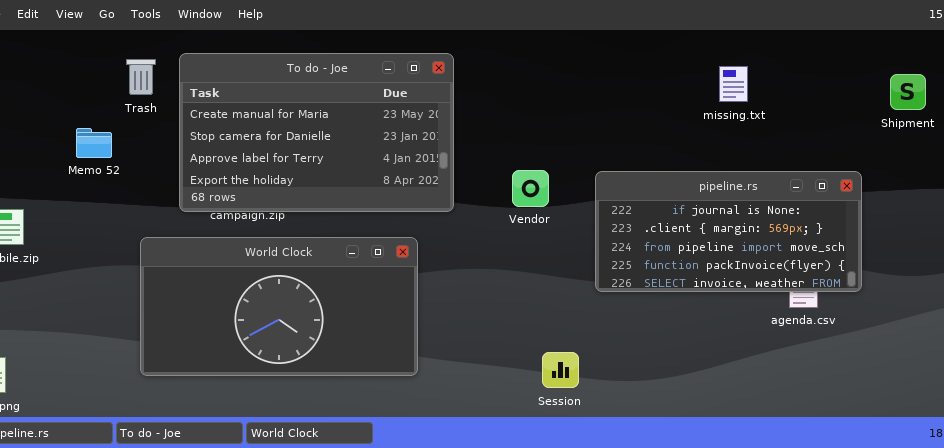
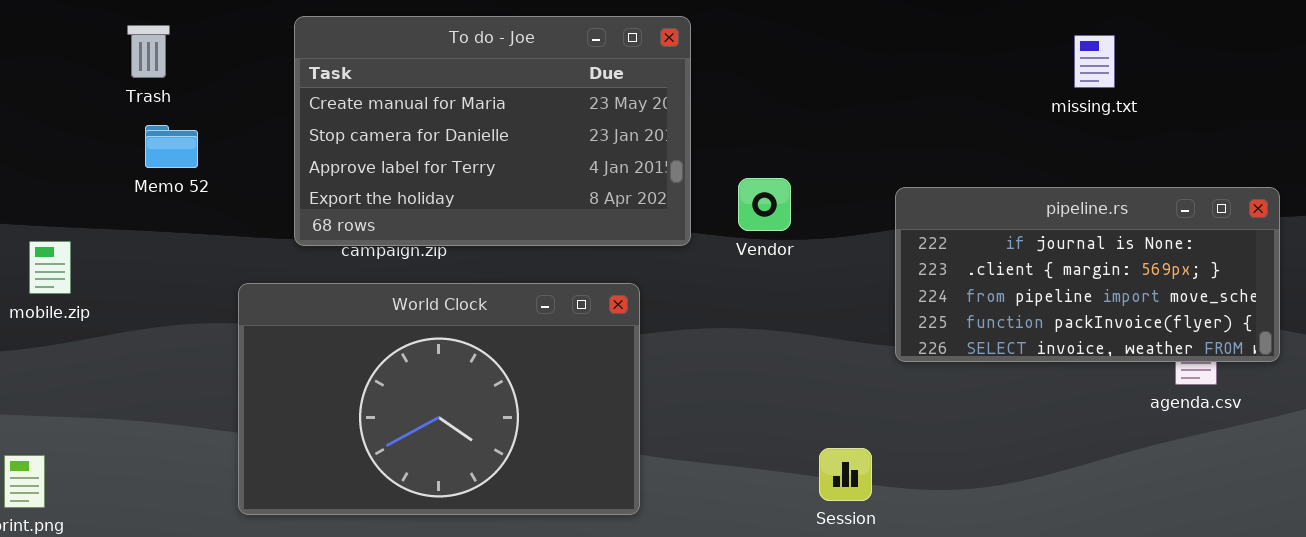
Trash: [126,59,156,95] -> [127,25,170,78], moved
Vendor: [512,170,549,207] -> [738,178,791,231], moved
World Clock: [140,237,418,376] -> [238,283,640,515], resized

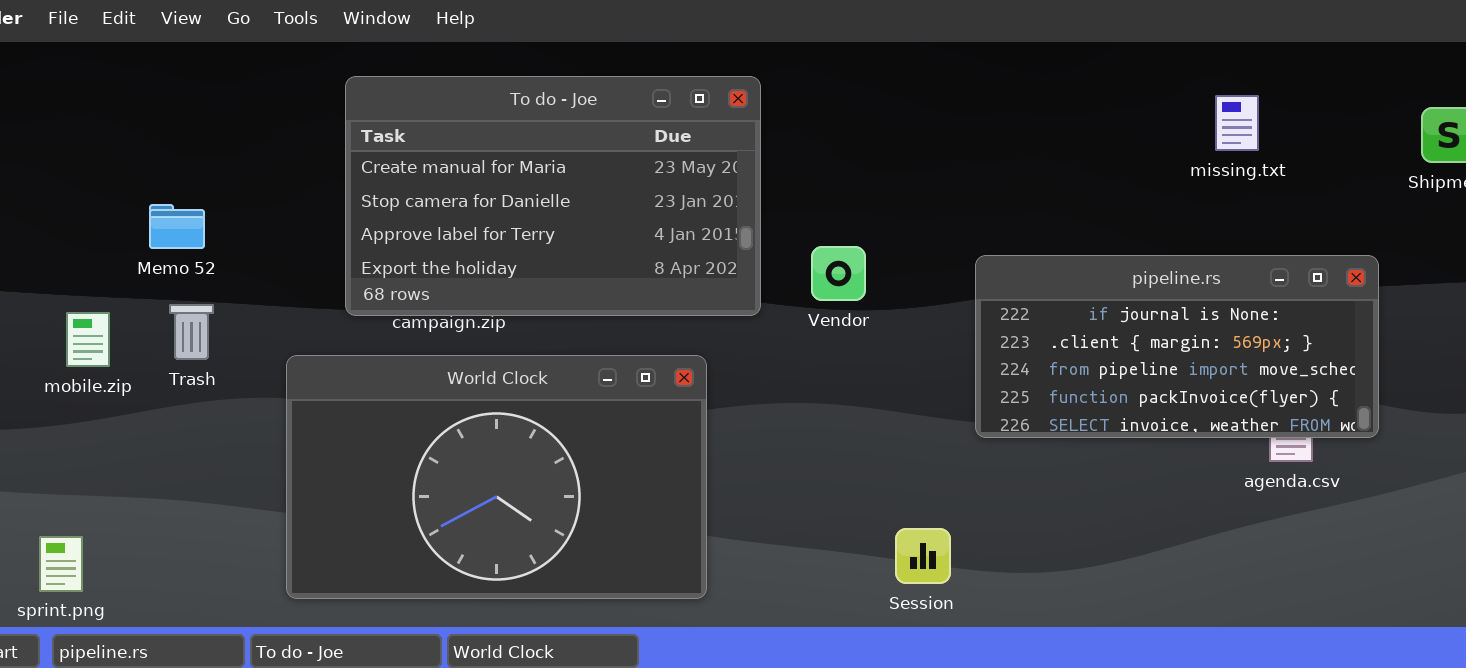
Trash: [127,25,170,78] -> [169,304,214,360], moved
missing.txt: [1074,35,1115,88] -> [1215,95,1259,151], moved
Memo 52: [145,125,198,168] -> [149,204,205,249], moved

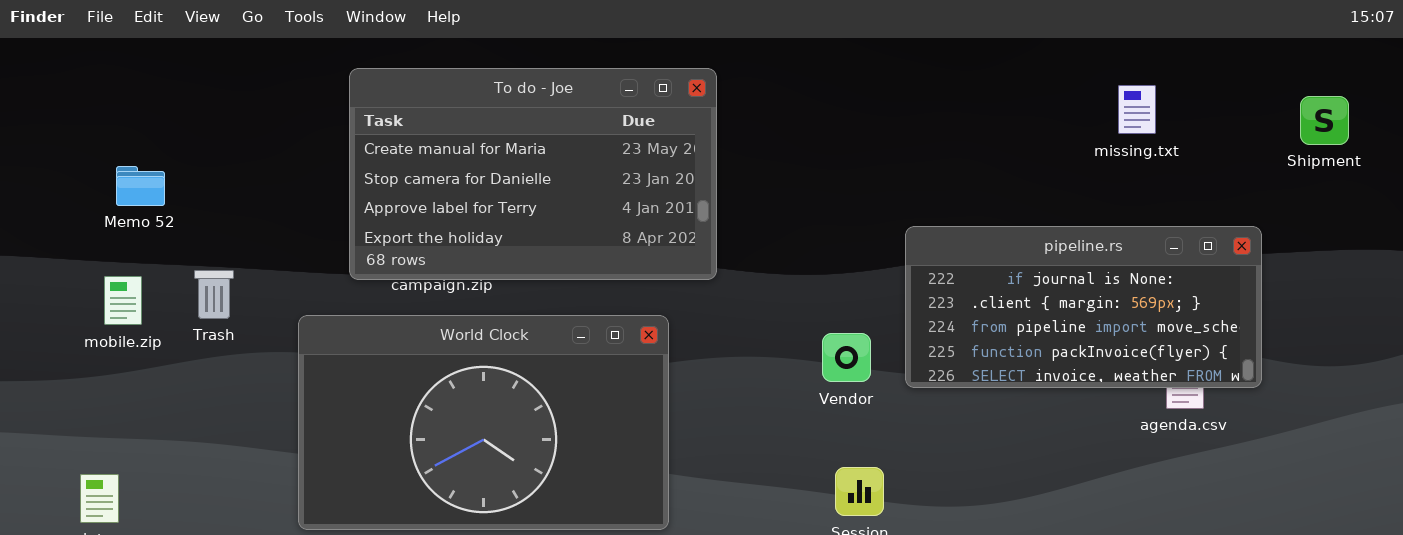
Memo 52: [149,204,205,249] -> [116,166,165,206], moved
Vendor: [811,246,866,301] -> [822,333,871,382], moved

